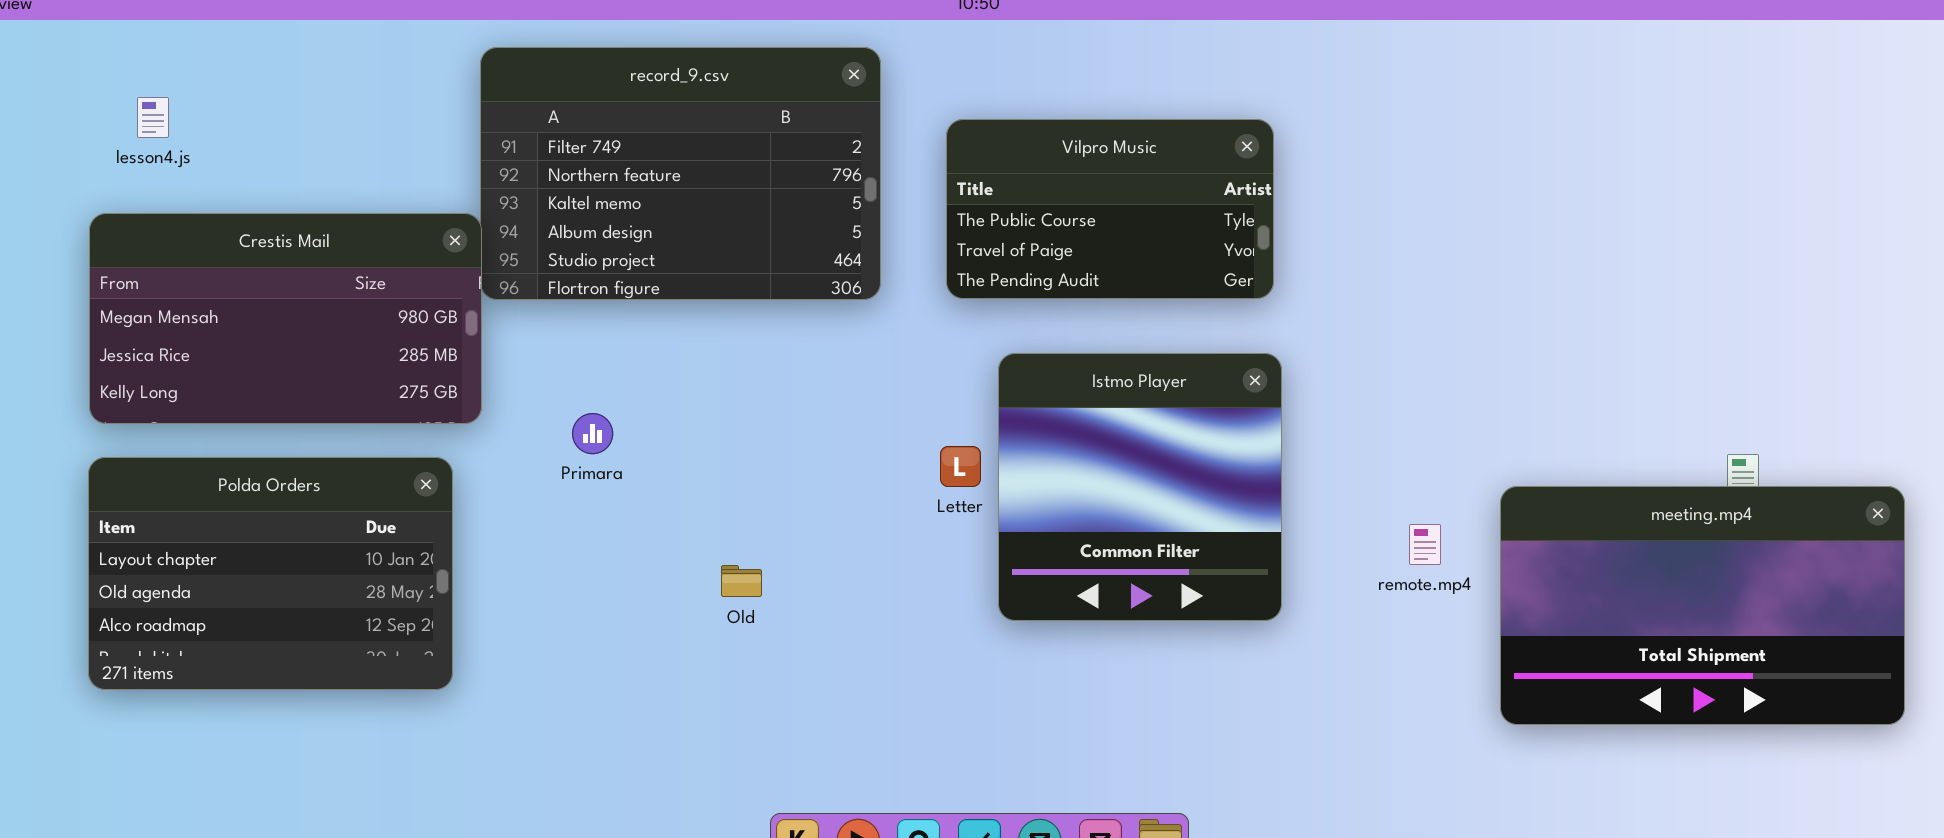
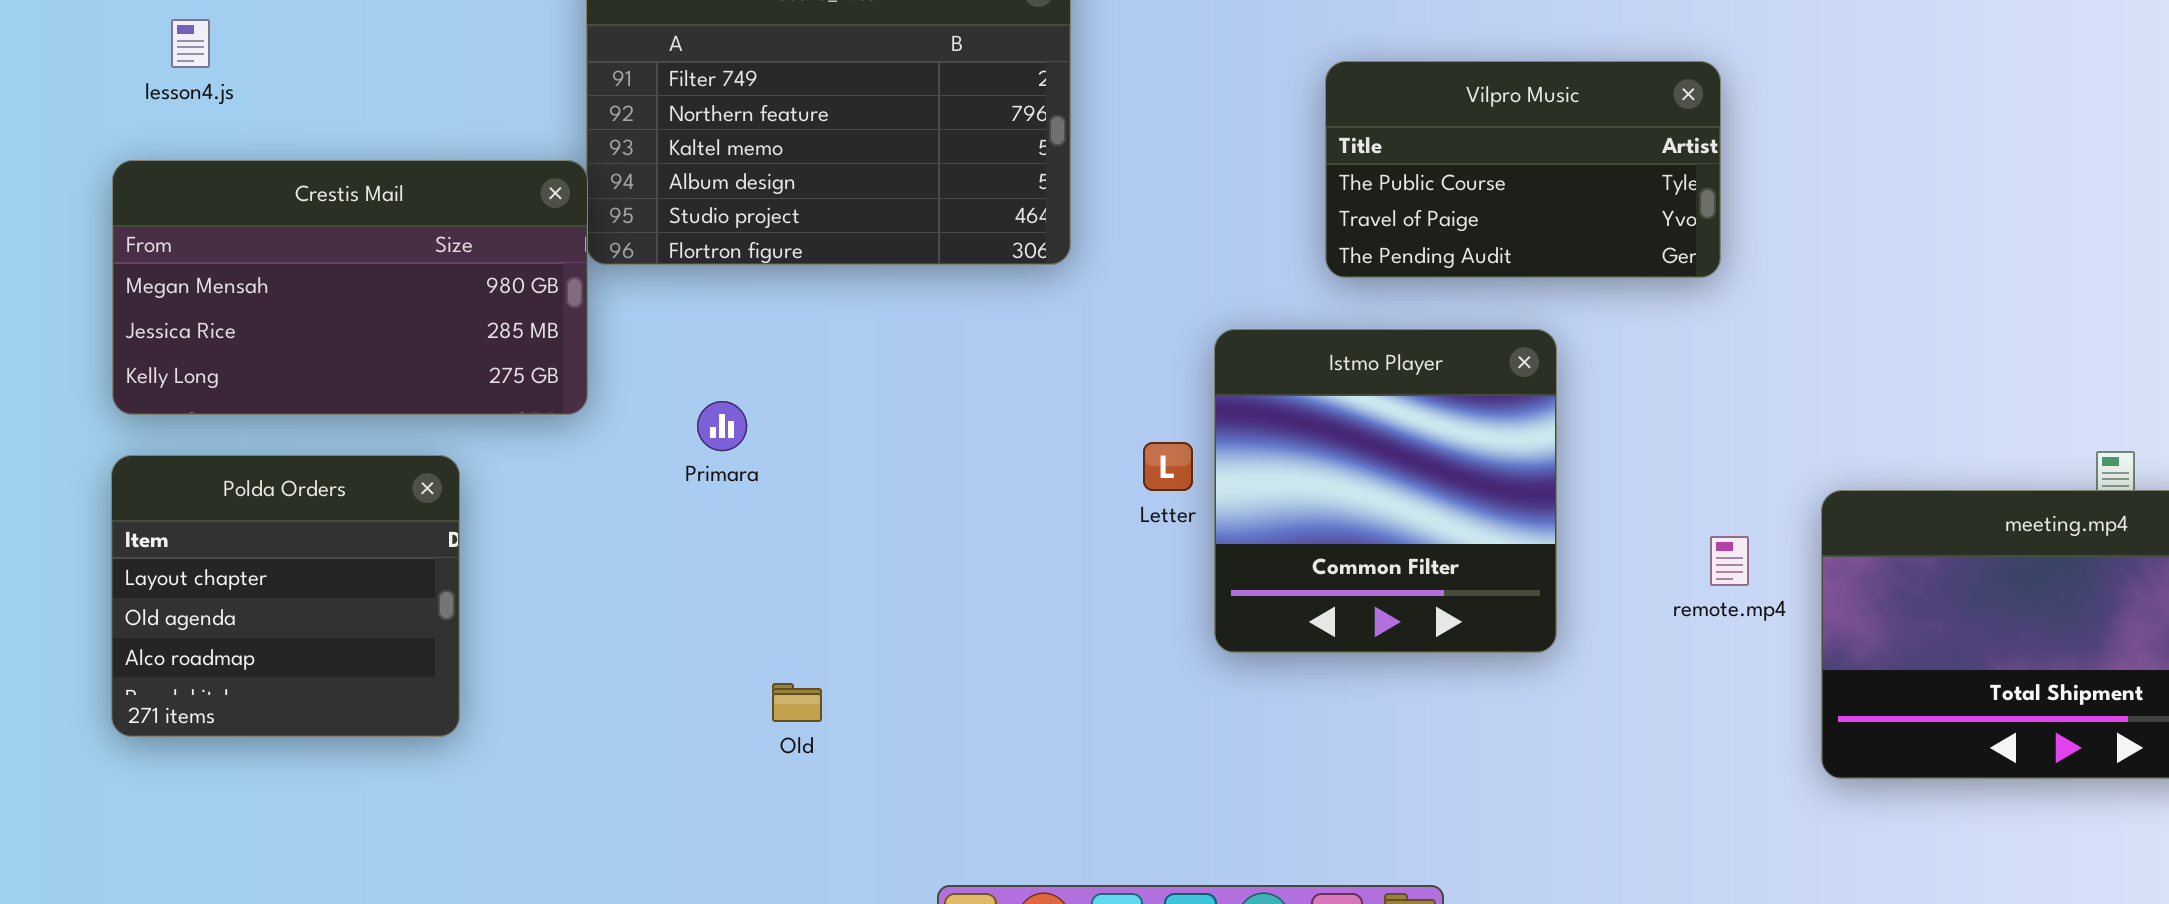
Vilpro Music: [946,119,1274,299] -> [1325,61,1721,278], moved
Polda Orders: [88,457,453,690] -> [111,455,460,737], resized
Old: [721,565,762,597] -> [772,683,822,722], moved

